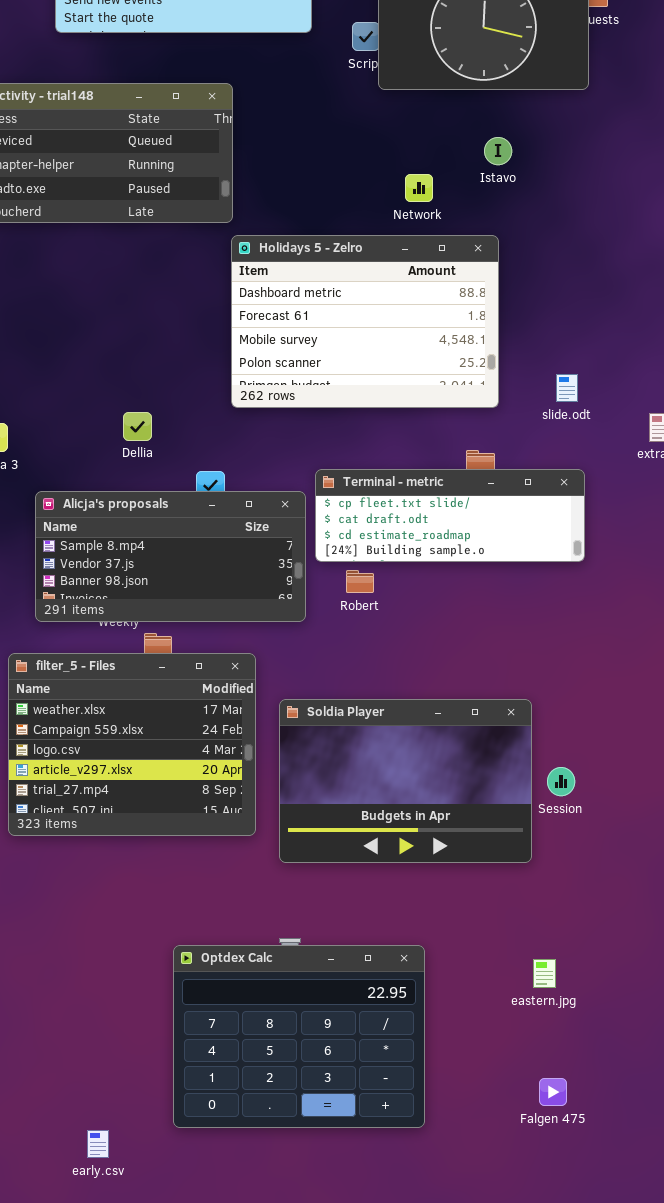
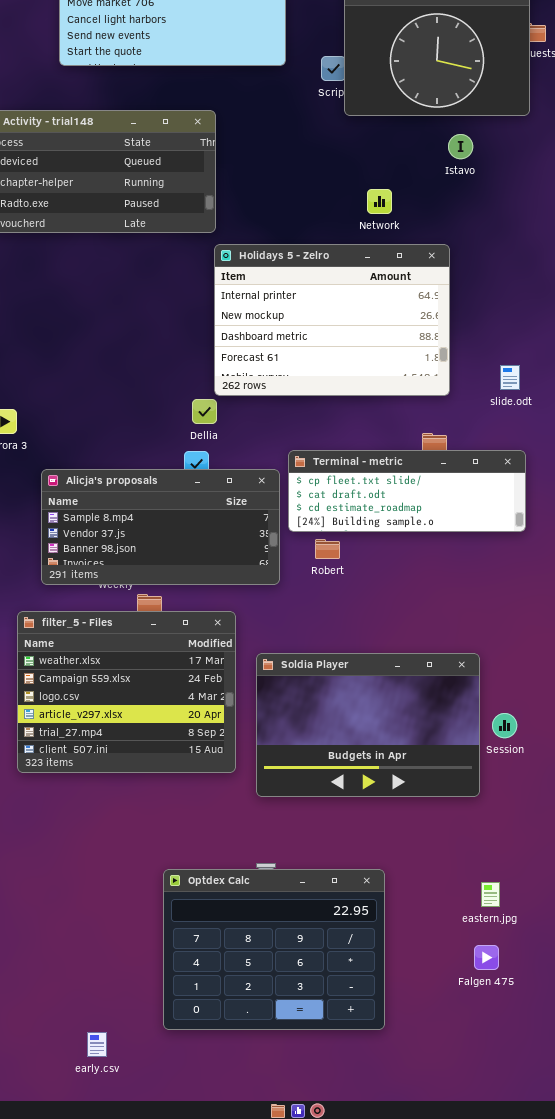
Istavo: [484,137,512,165] -> [448,134,473,159], moved
Holidays 5 - Zelro: [231,235,499,408] -> [214,244,450,396], scrolled up 2 rows
Dellia: [123,412,152,441] -> [192,399,217,424], moved
Falgen 475: [539,1078,567,1106] -> [474,945,499,970], moved

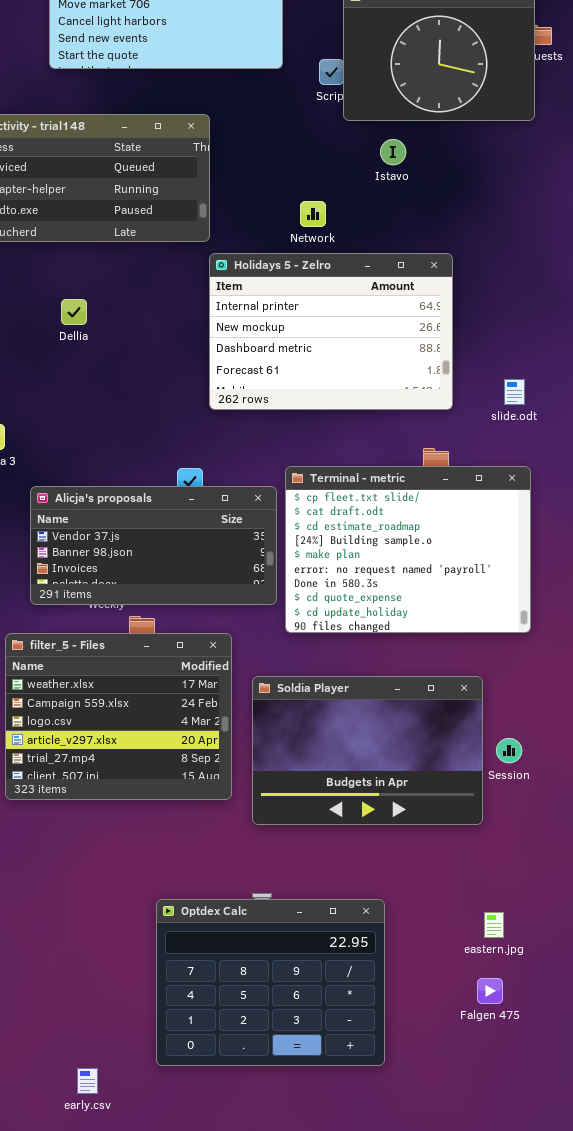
Istavo: [448,134,473,159] -> [380,139,406,165], moved
Network: [367,189,392,214] -> [300,201,326,227], moved
Dellia: [192,399,217,424] -> [61,299,87,325], moved
Terminal - metric: [288,450,526,532] -> [285,466,531,633], resized
Alicja's proposals: [41,469,280,585] -> [30,486,277,605], scrolled down 1 row

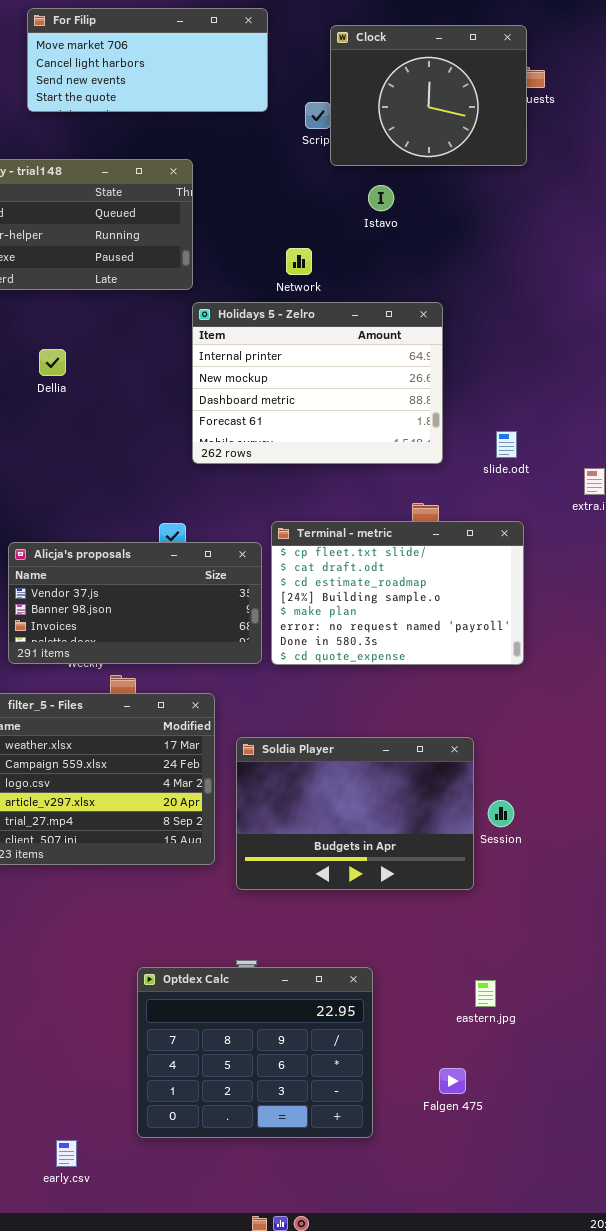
Terminal - metric: [285,466,531,633] -> [271,521,524,665], resized
Falgen 475: [477,978,503,1004] -> [439,1068,466,1094], moved

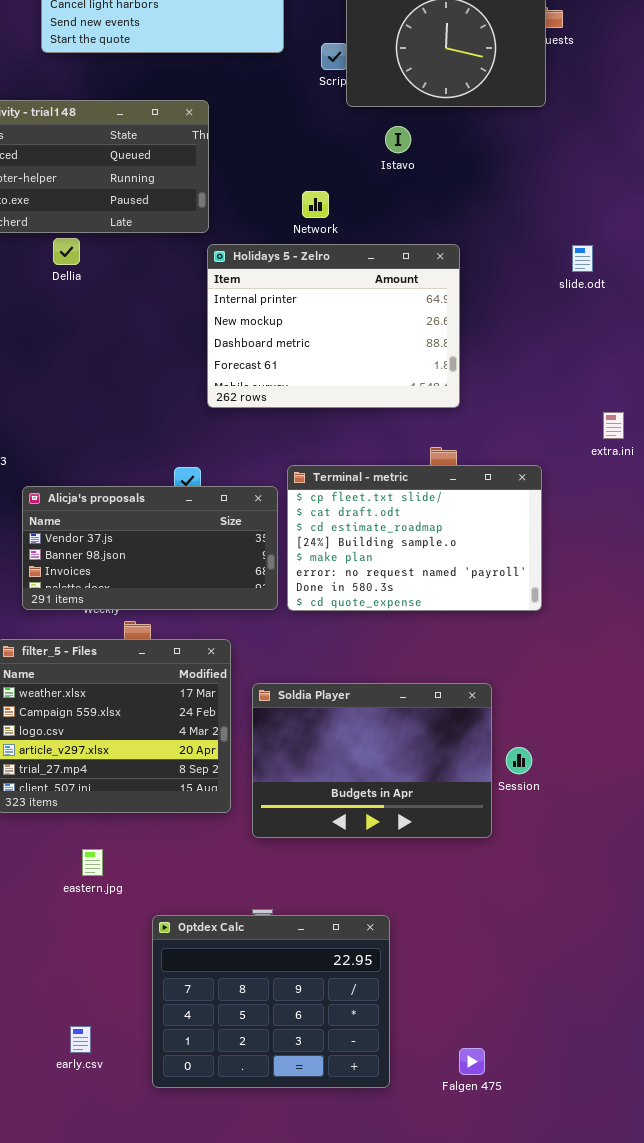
Dellia: [39,349,66,376] -> [53,238,80,265], moved
slide.odt: [496,431,517,458] -> [572,245,593,272], moved
eastern.jpg: [475,980,496,1007] -> [82,849,103,876], moved
Falgen 475: [439,1068,466,1094] -> [459,1048,485,1075], moved
early.csv: [56,1140,77,1167] -> [70,1026,91,1053], moved

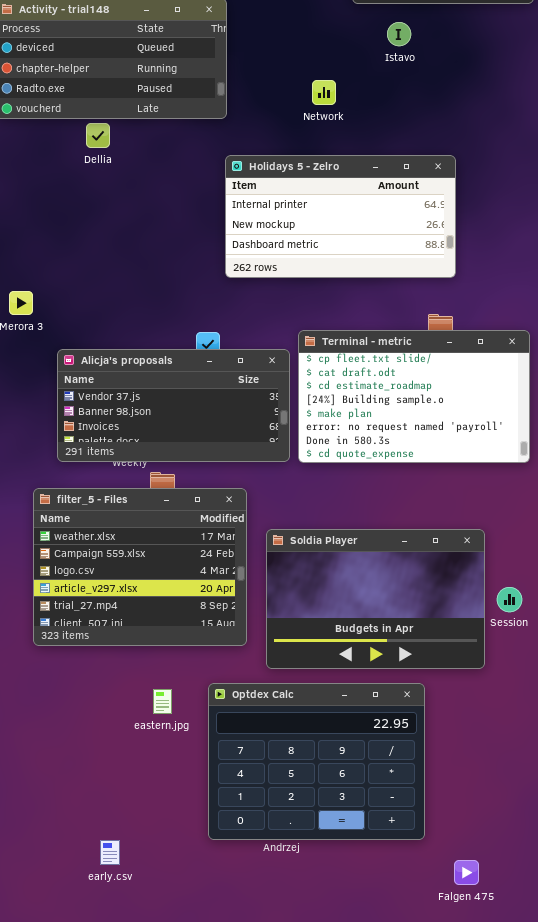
Holidays 5 - Zelro: [207,244,460,408] -> [225,155,456,278], resized
eastern.jpg: [82,849,103,876] -> [153,689,172,714], moved
Optdex Calc: [152,915,390,1088] -> [208,683,425,840], moved

